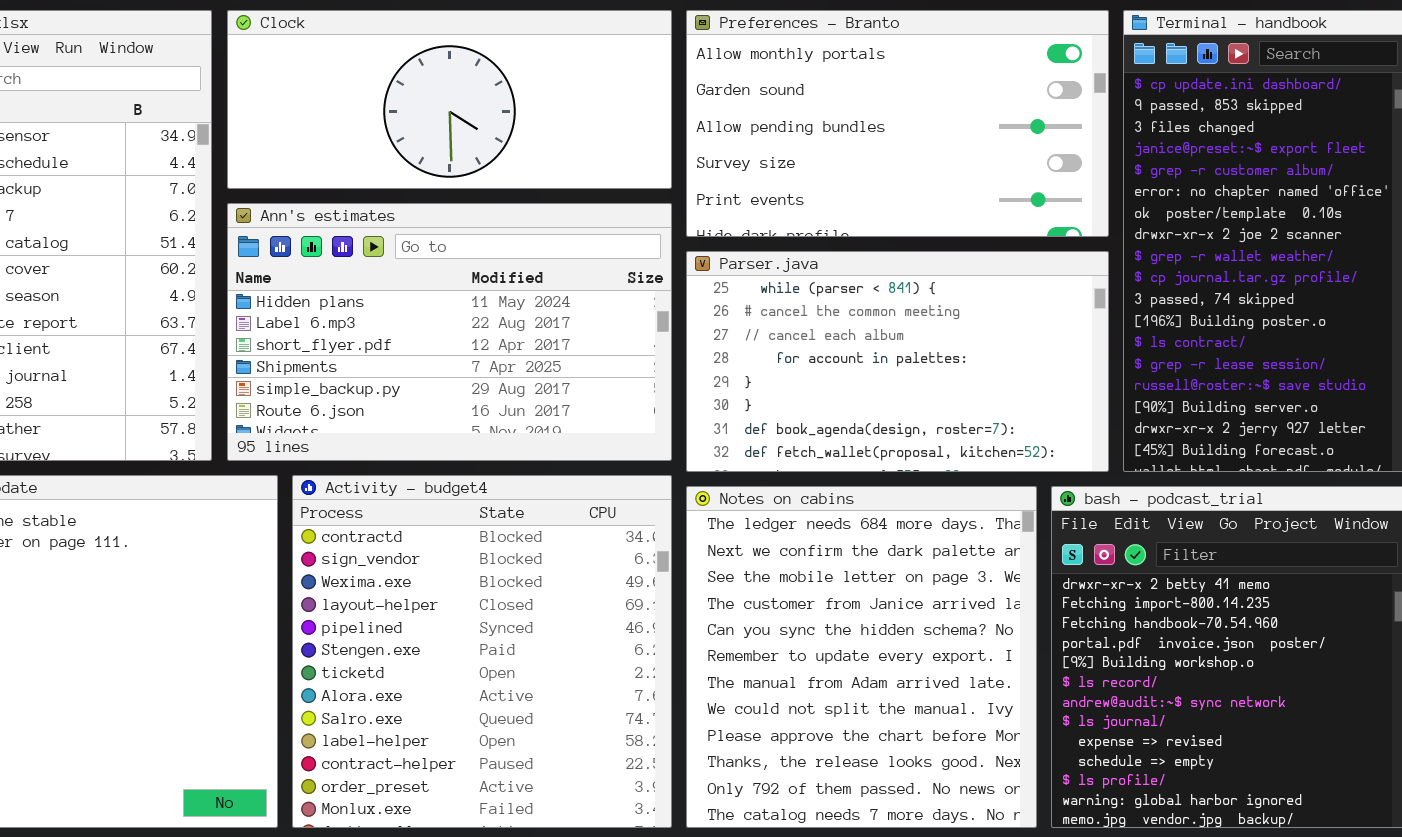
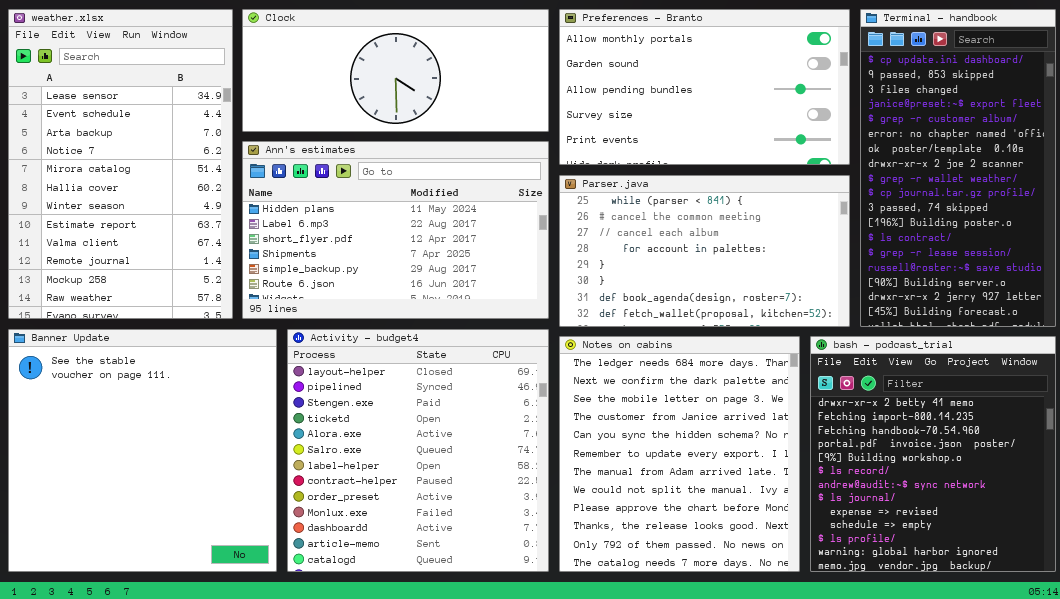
Activity - budget4: [292,475,672,828] -> [287,329,549,572], scrolled down 3 rows

